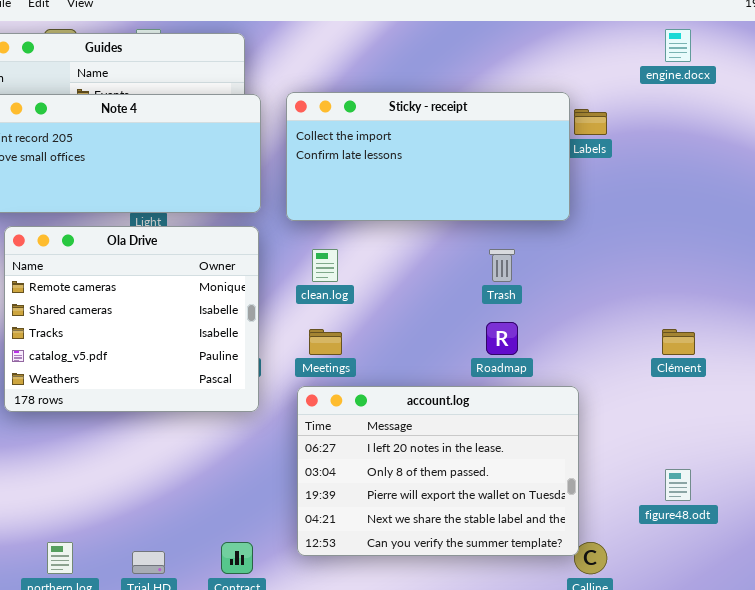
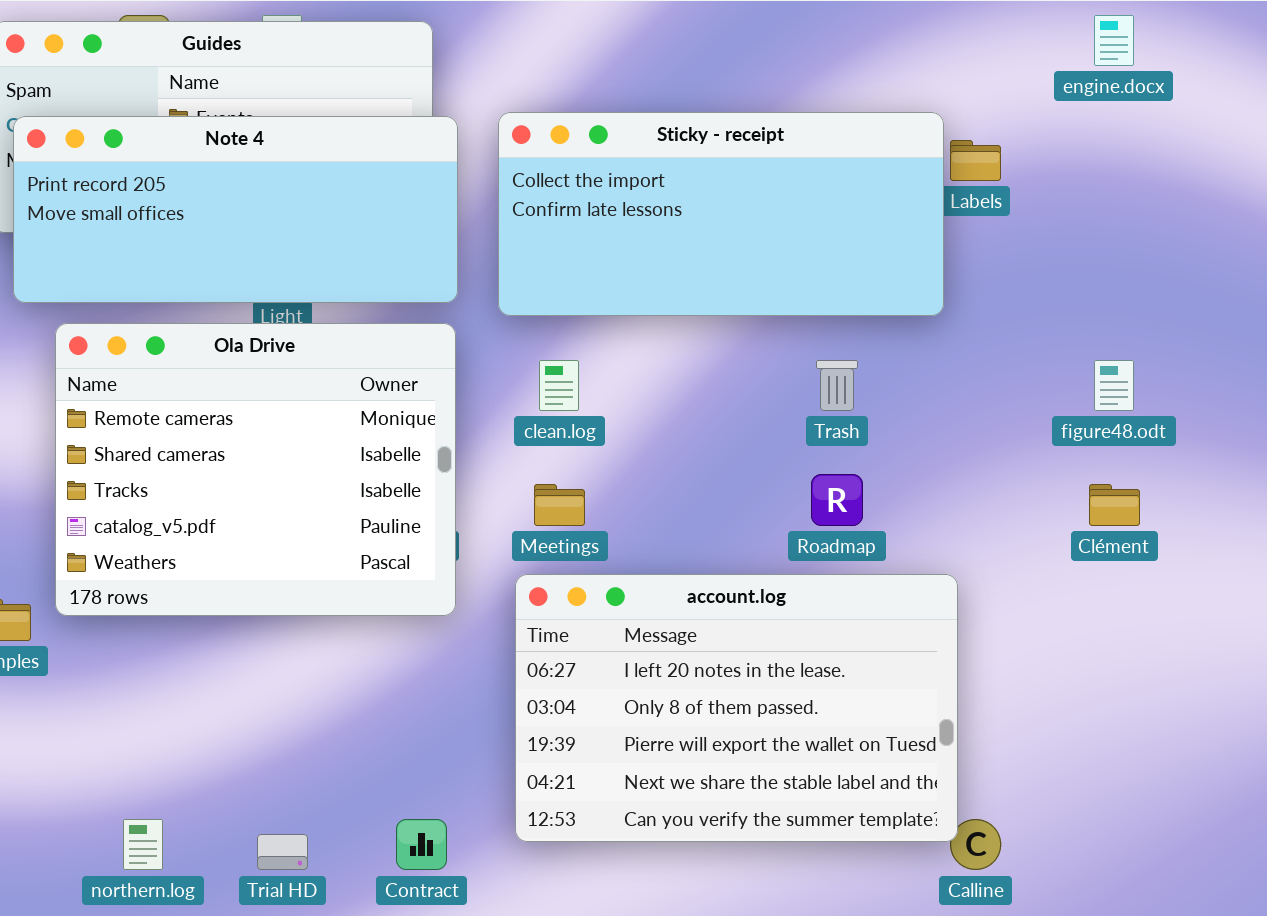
figure48.odt: [665,469,691,501] -> [1094,360,1134,411], moved

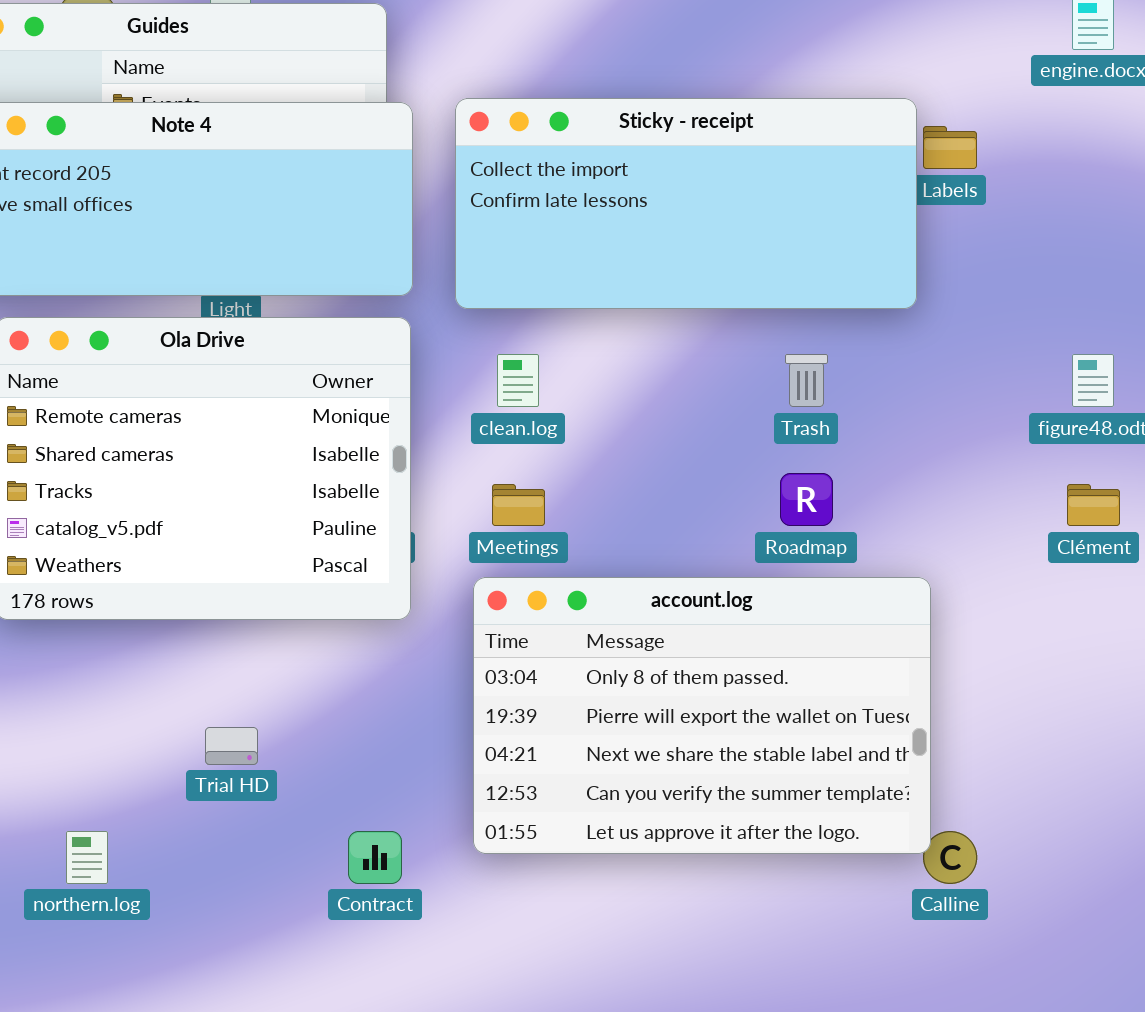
account.log: [515,574,958,842] -> [473,577,931,854], scrolled down 1 row
Trial HD: [257,834,308,870] -> [205,727,258,765], moved

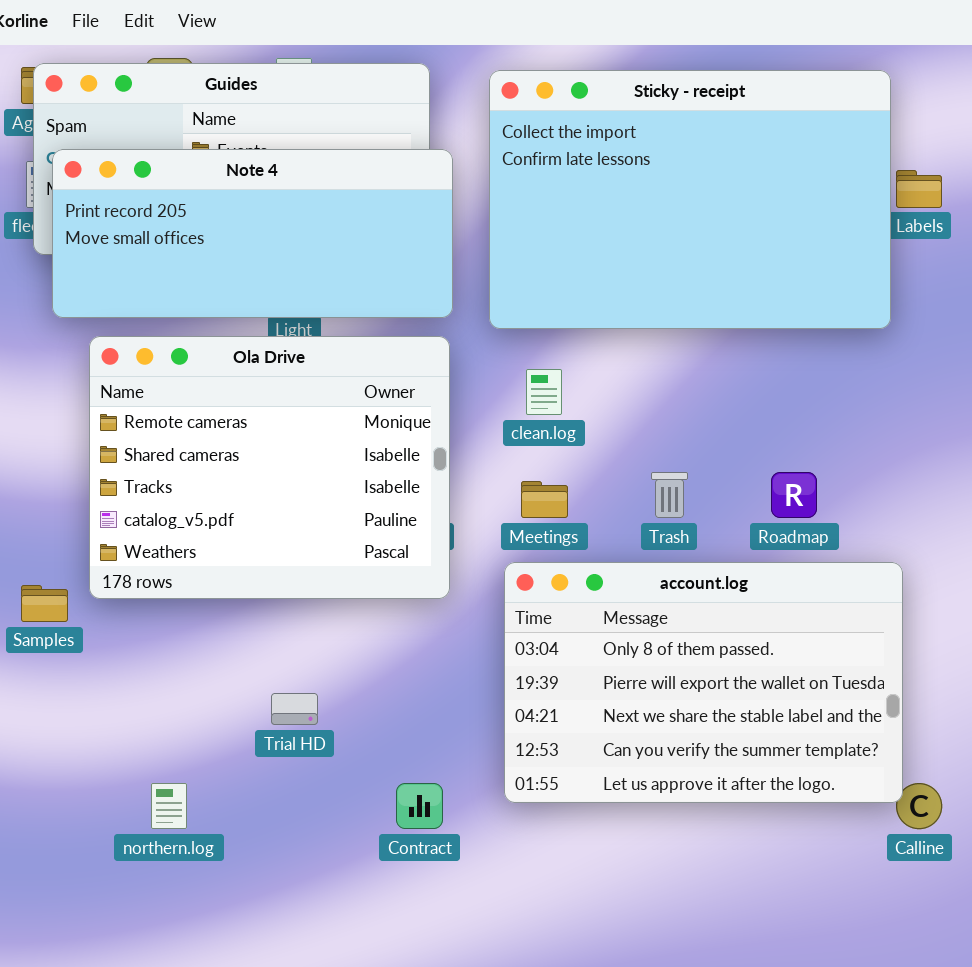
Sticky - receipt: [455,98,917,309] -> [489,70,891,329], resized
Trash: [785,354,828,407] -> [651,472,688,518], moved

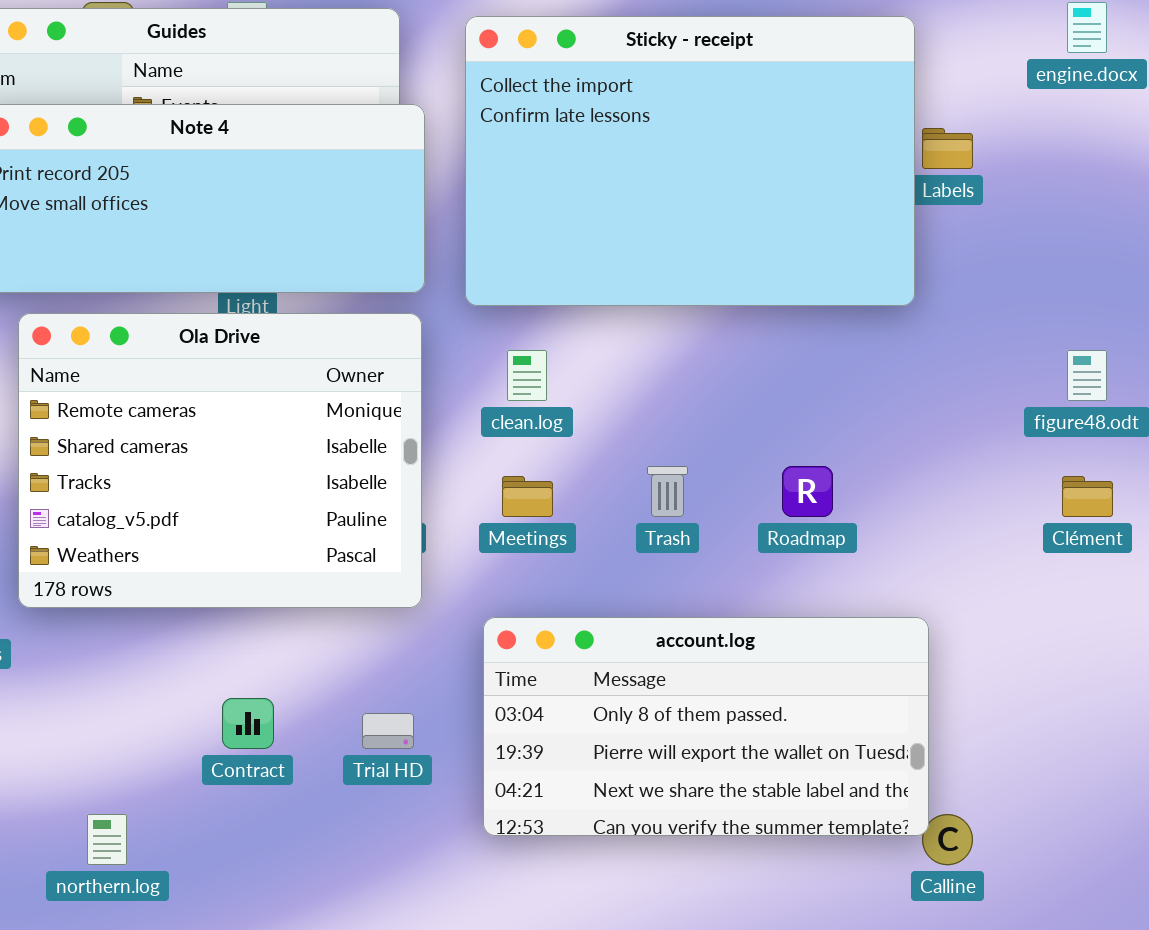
account.log: [504,562,903,803] -> [483,617,929,836], resized
Trial HD: [271,693,318,725] -> [362,713,414,749], moved
Contract: [396,783,443,829] -> [222,698,274,749], moved

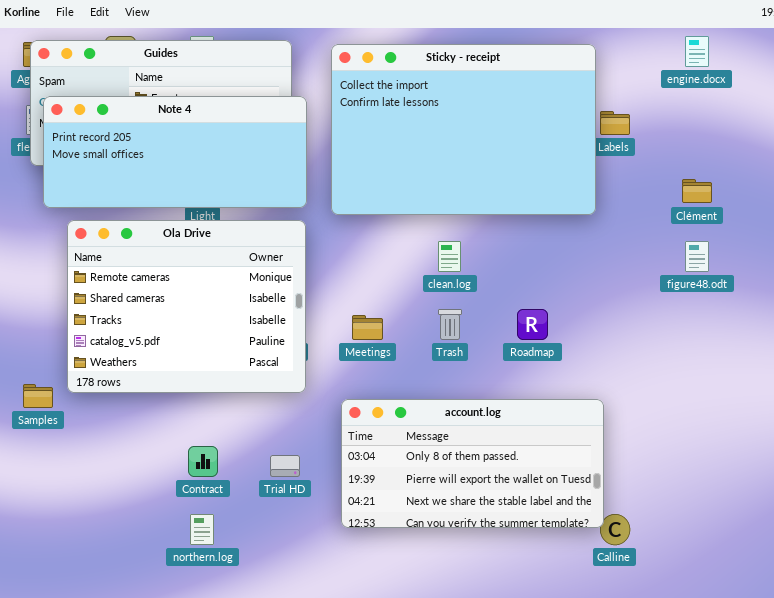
clean.log: [507,350,547,401] -> [438,241,461,272], moved
Clément: [1062,476,1113,517] -> [682,179,712,203], moved
northern.log: [87,814,127,865] -> [190,514,214,545], moved

